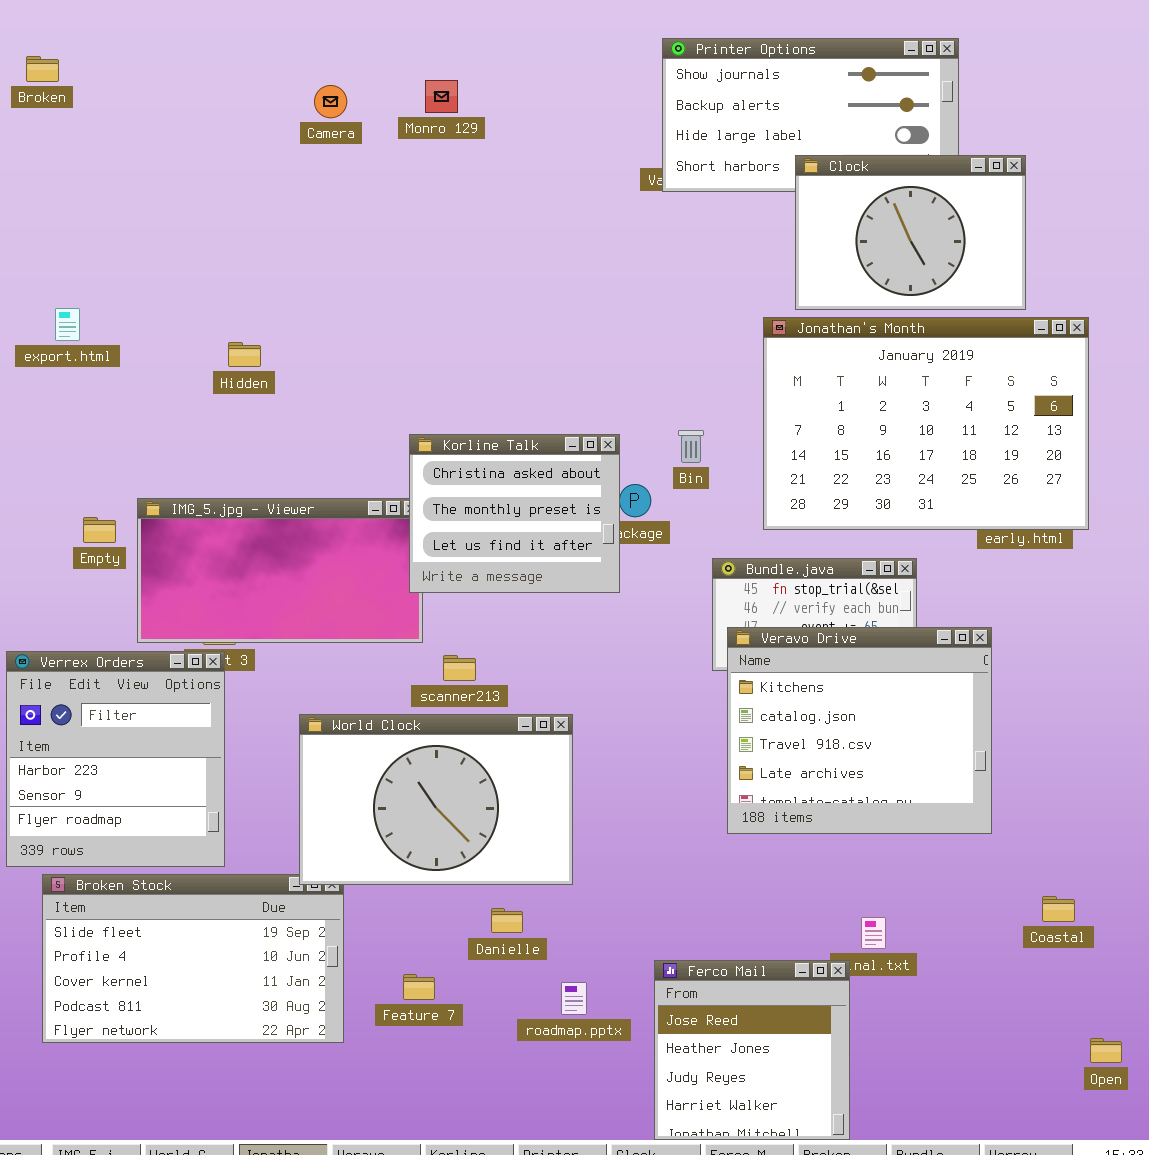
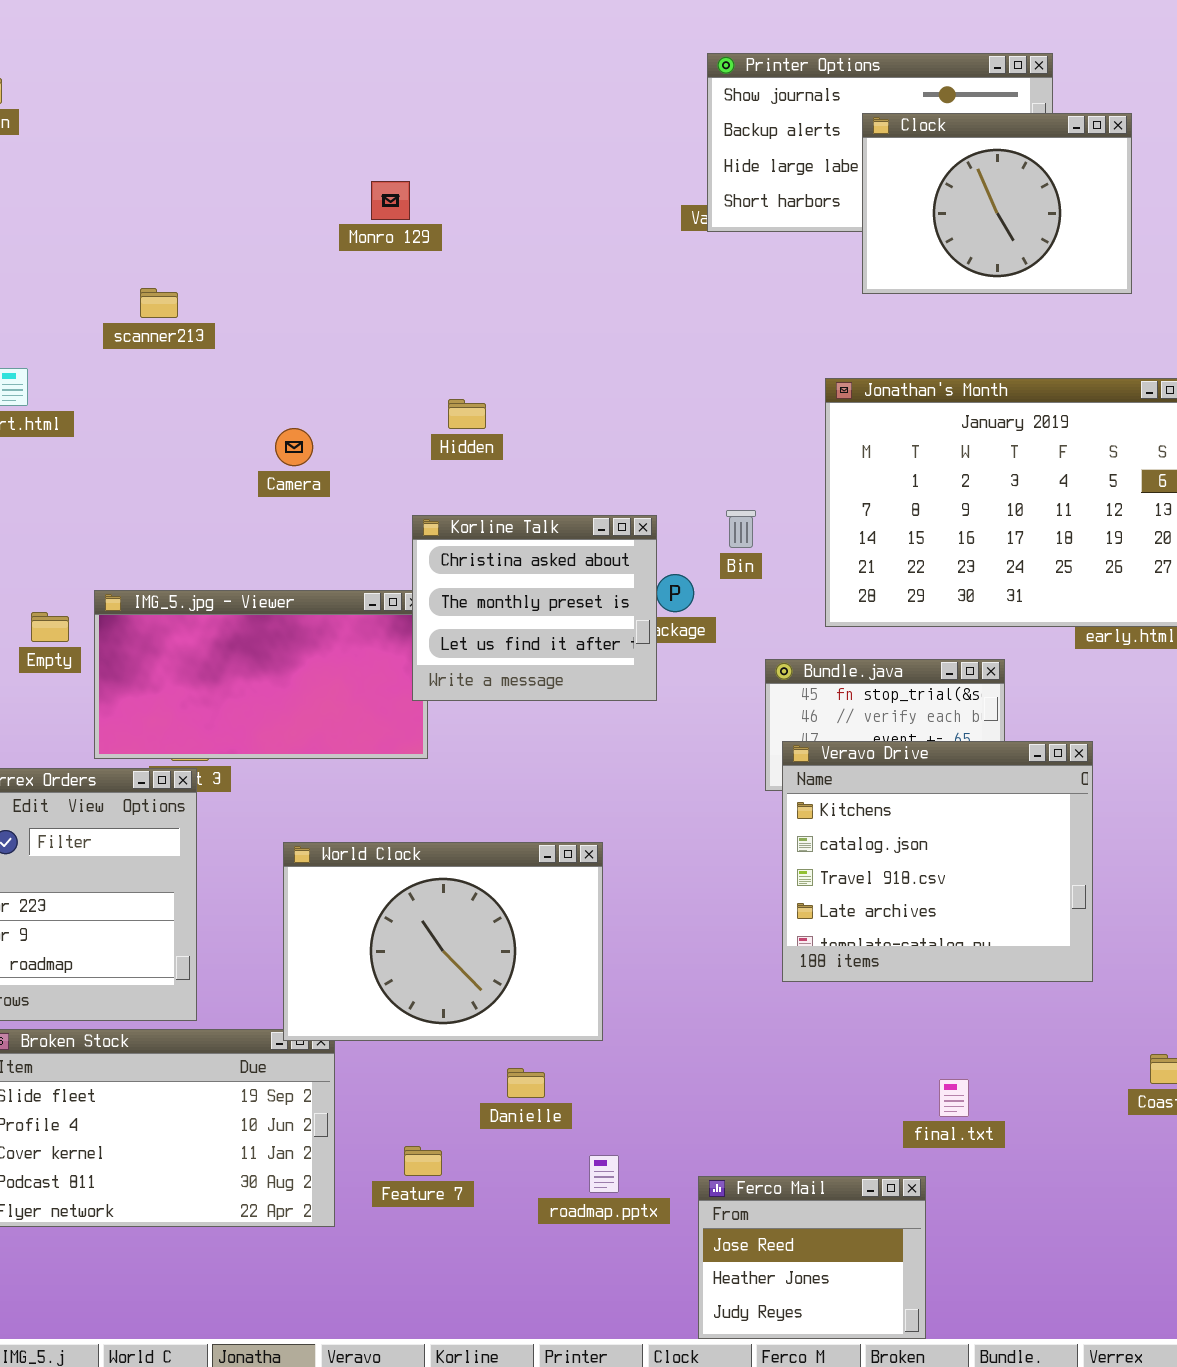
Monro 129: [425,80,458,113] -> [371,181,410,220], moved
Camera: [314,85,347,118] -> [275,428,313,466], moved
Clock: [795,155,1026,310] -> [862,113,1132,294], moved
Hidden: [228,342,261,367] -> [448,399,486,429], moved
scanner213: [443,655,476,681] -> [140,288,178,318], moved
Ferco Mail: [654,960,850,1140] -> [698,1176,926,1339], resized

